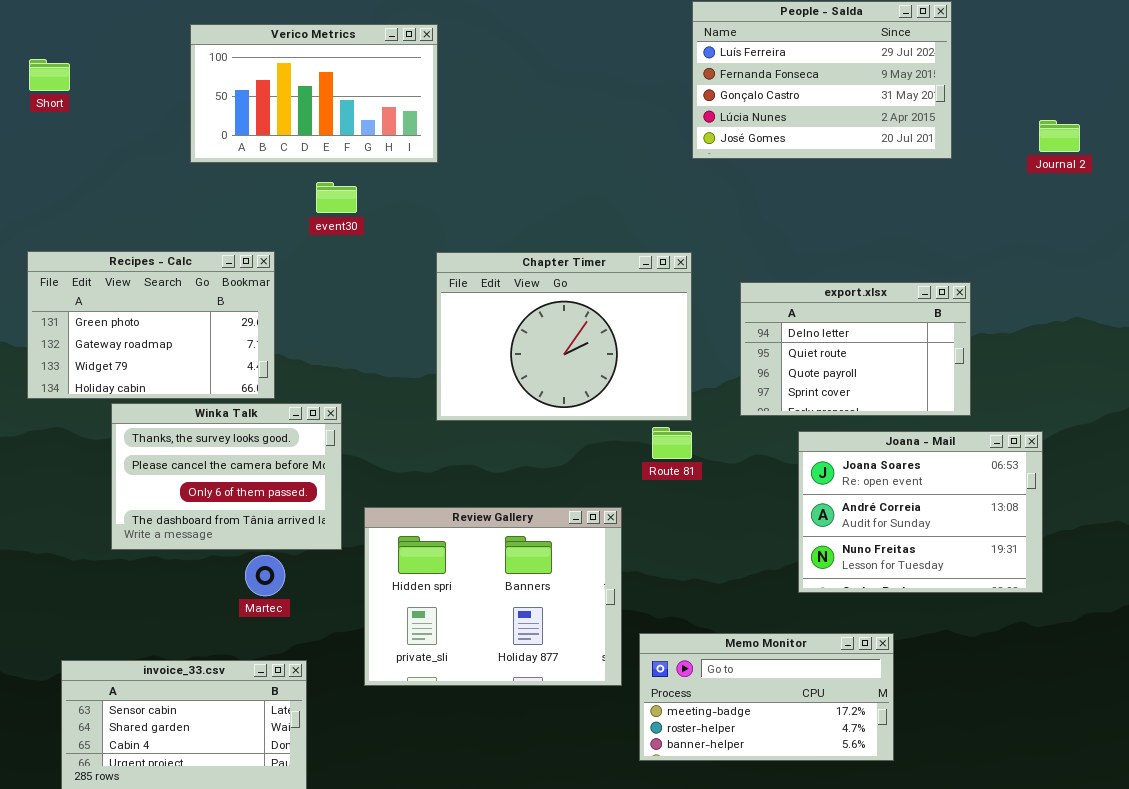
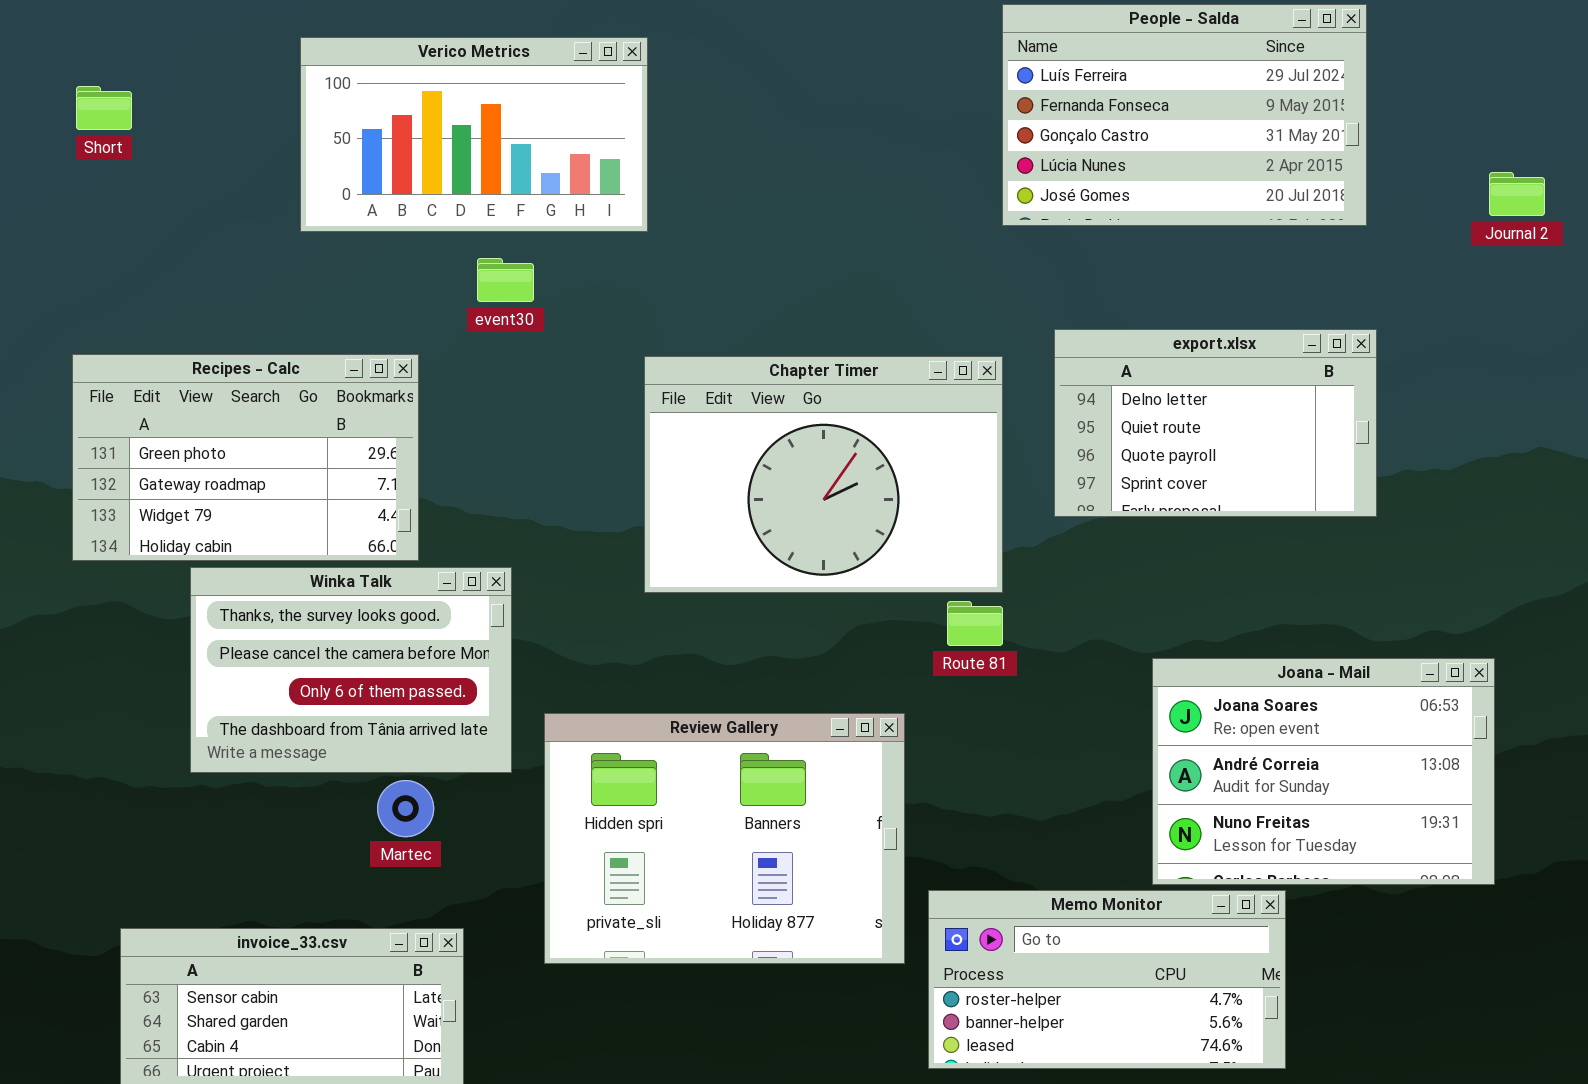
export.xlsx: [740,282,971,416] -> [1054,329,1377,517], moved
Joana - Mail: [798,431,1043,593] -> [1152,658,1495,885], moved
Memo Monitor: [639,633,894,761] -> [928,890,1286,1069], scrolled down 1 row

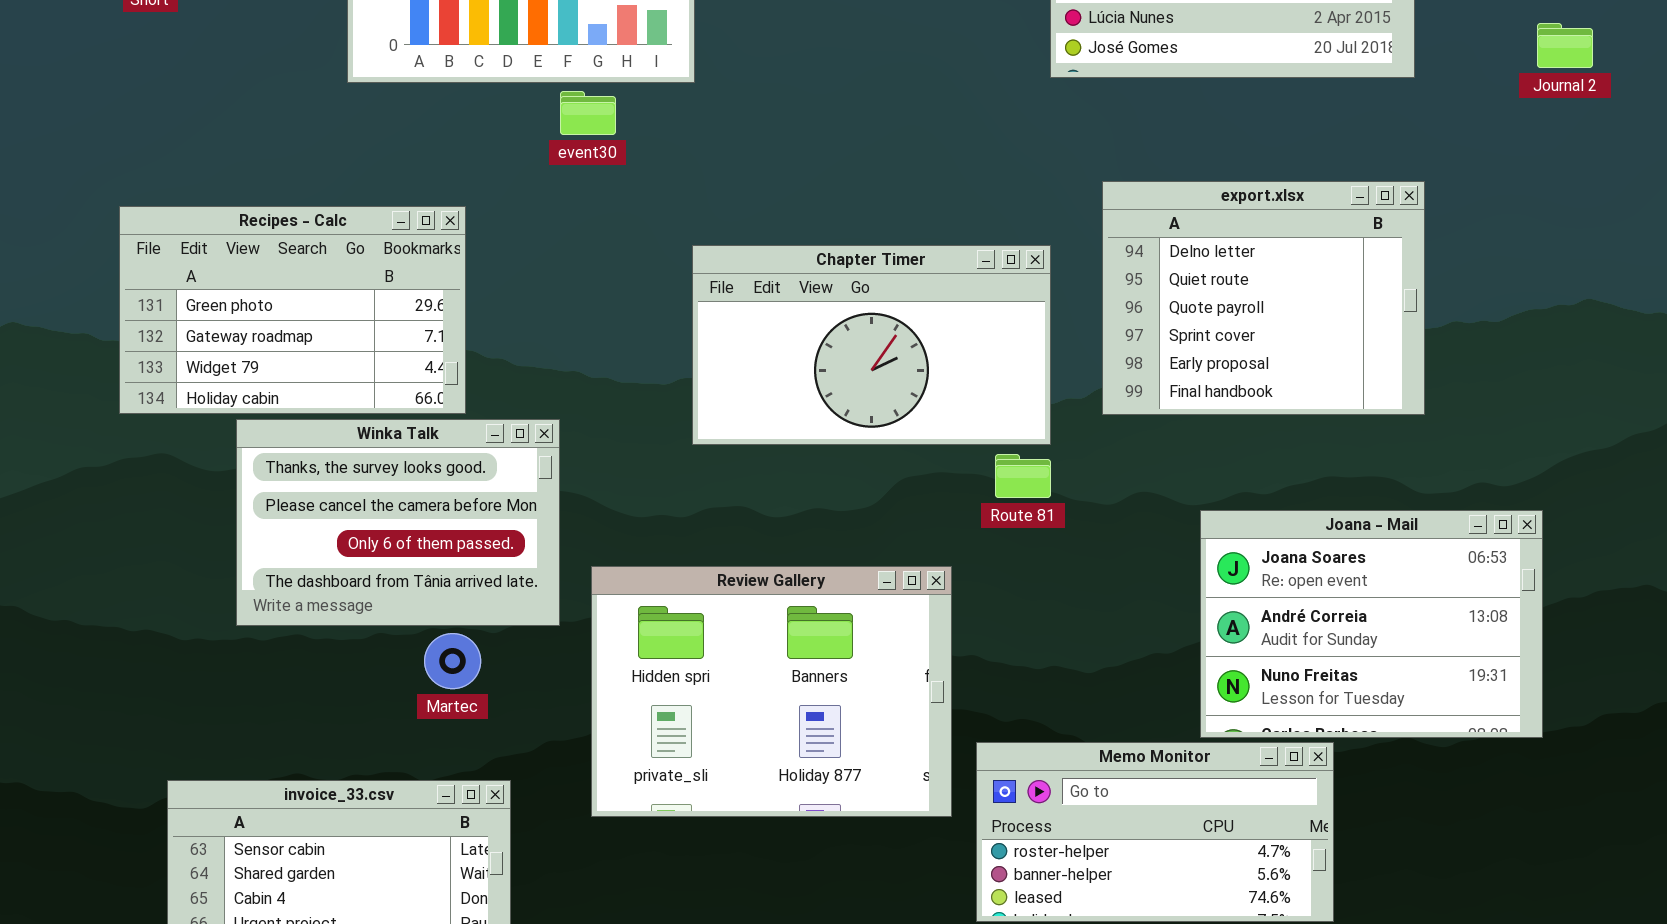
event30: [477,258,534,302] -> [560,91,616,135], moved
export.xlsx: [1054,329,1377,517] -> [1102,181,1425,415], resized
Chapter Timer: [644,356,1003,593] -> [692,245,1051,445], resized

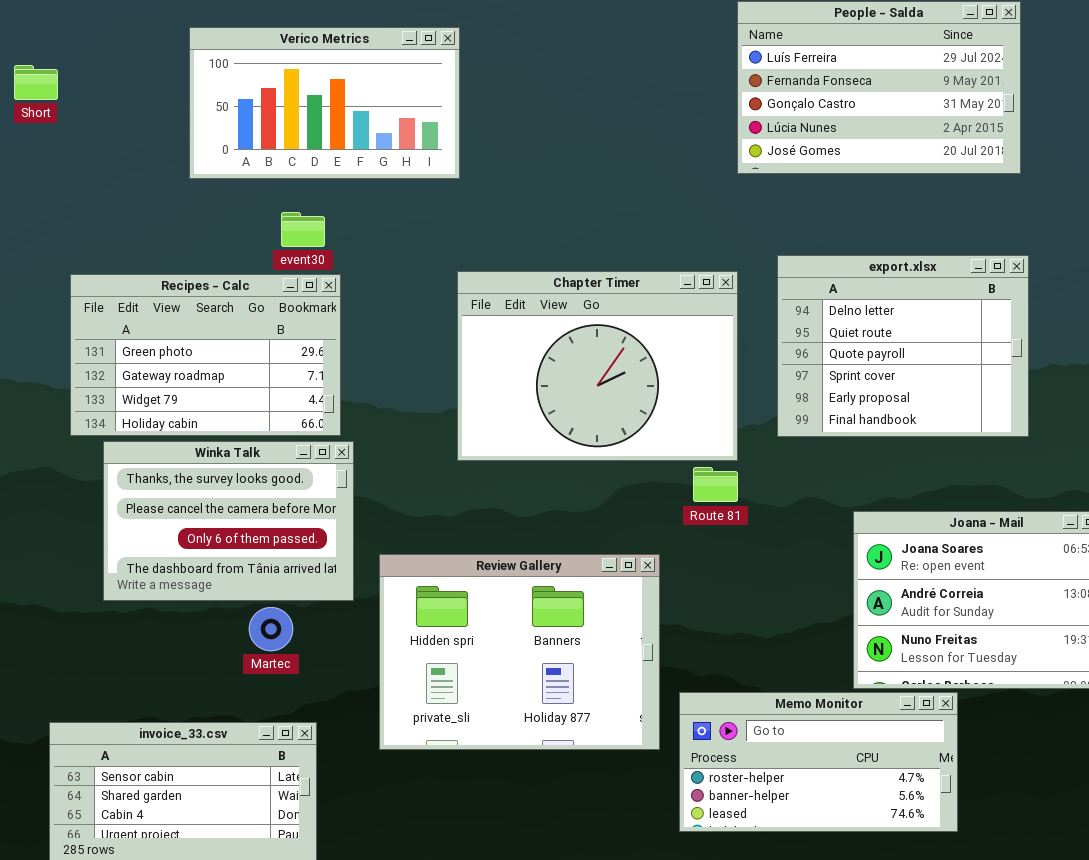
event30: [560,91,616,135] -> [281,212,325,247], moved
Recipes - Calc: [119,206,466,414] -> [70,274,341,436], moved
Chapter Timer: [692,245,1051,445] -> [457,271,738,461], resized

